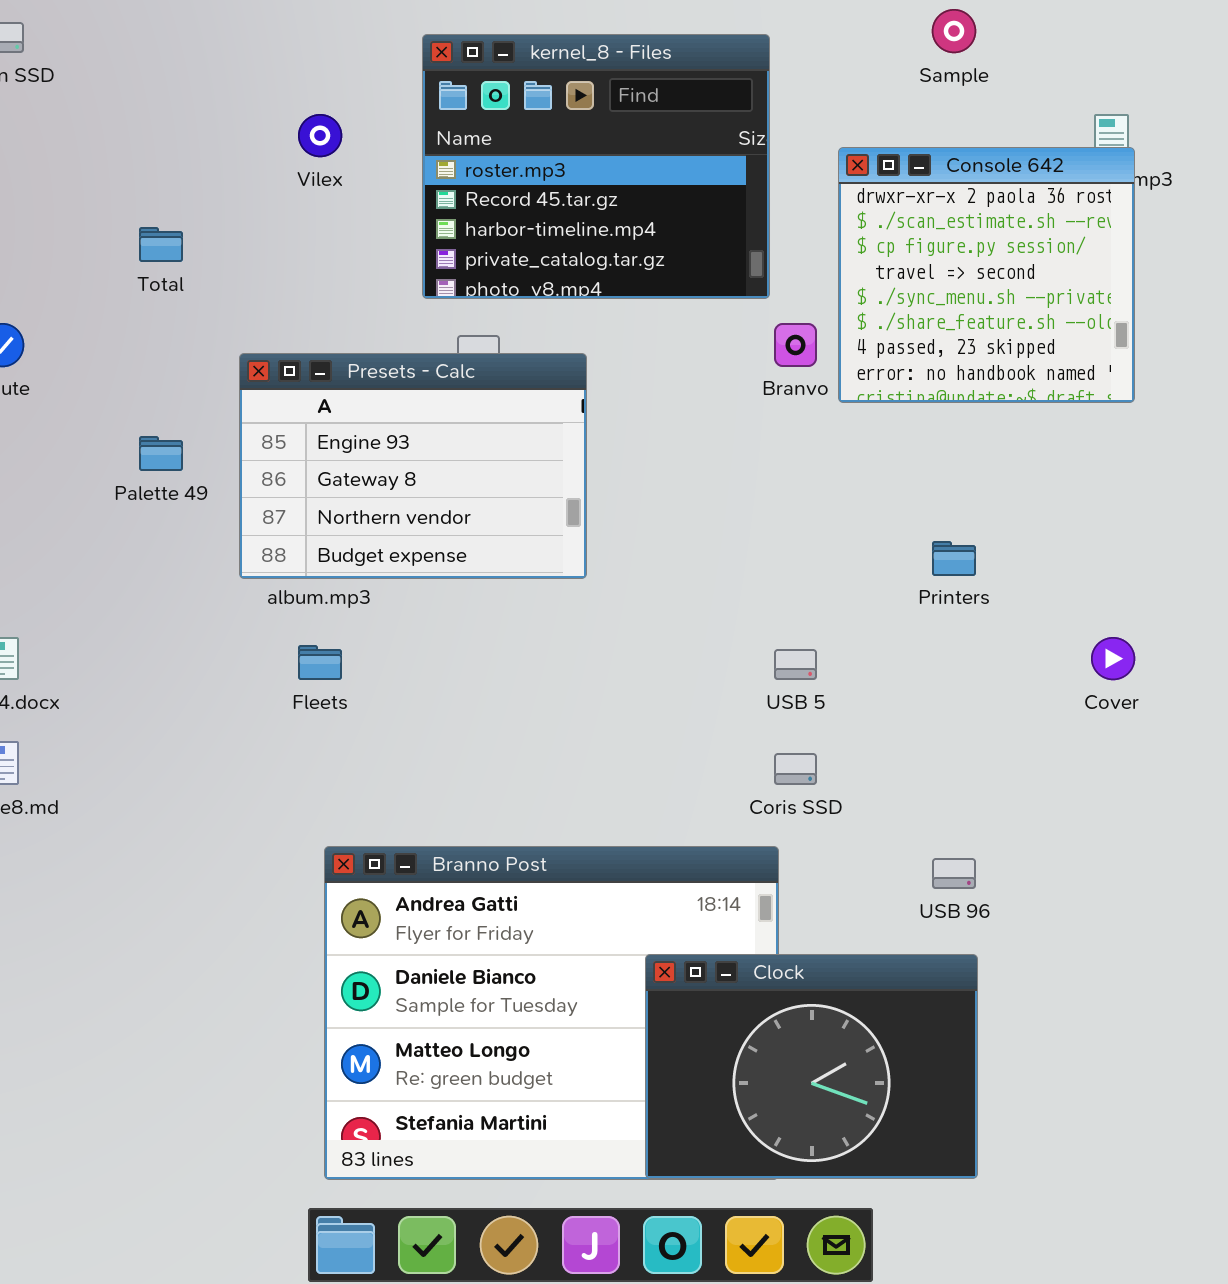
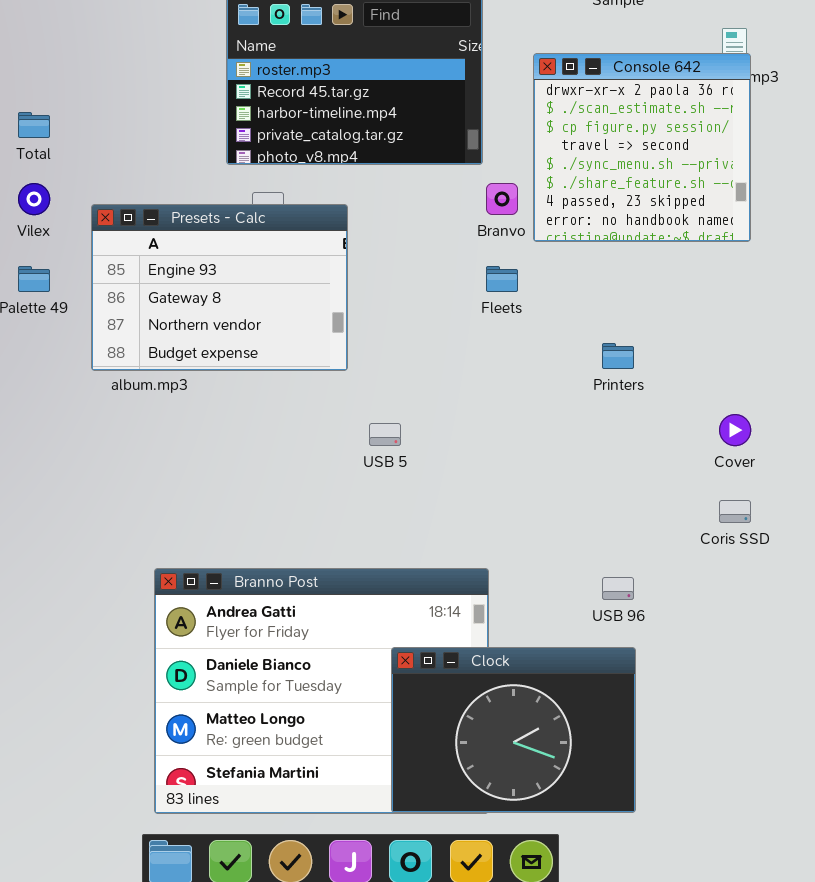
Vilex: [298,114,342,157] -> [18,183,50,215], moved
Fleets: [298,645,342,680] -> [486,266,518,292], moved
USB 5: [774,649,817,680] -> [369,423,401,446], moved
Coris SSD: [774,753,817,785] -> [719,500,751,523], moved

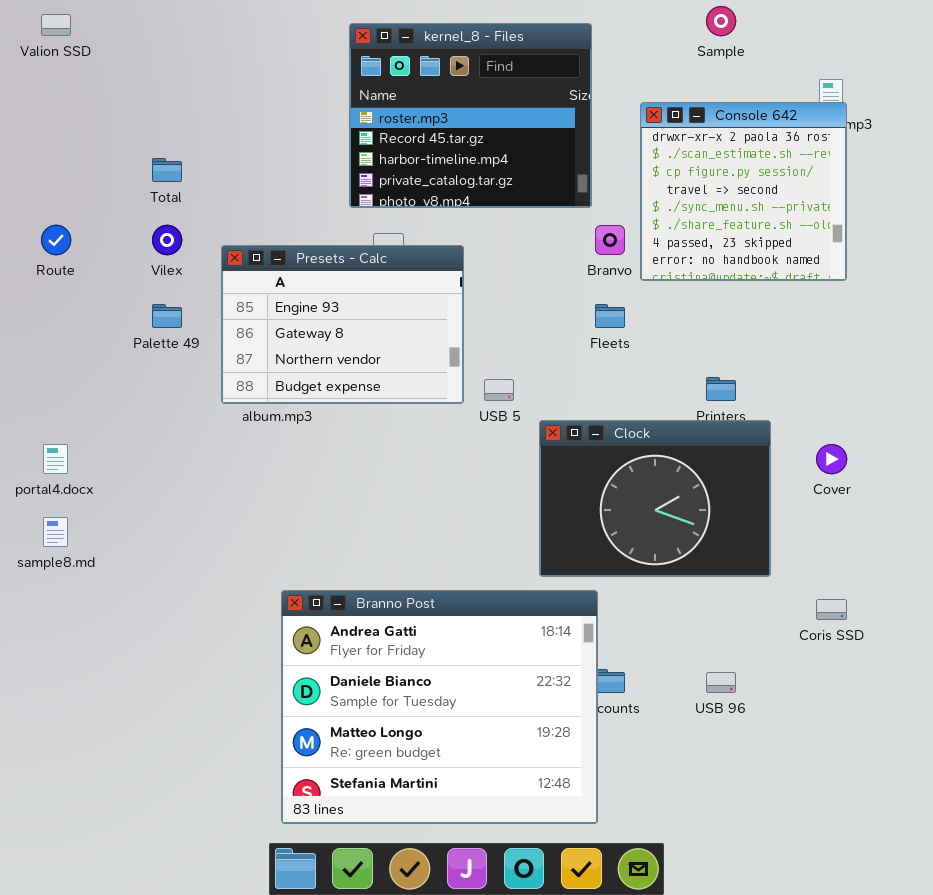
USB 5: [369,423,401,446] -> [484,379,514,401], moved
Coris SSD: [719,500,751,523] -> [816,599,847,620], moved
USB 96: [602,577,634,600] -> [706,672,736,693], moved
Clock: [391,647,636,813] -> [539,420,771,577], moved

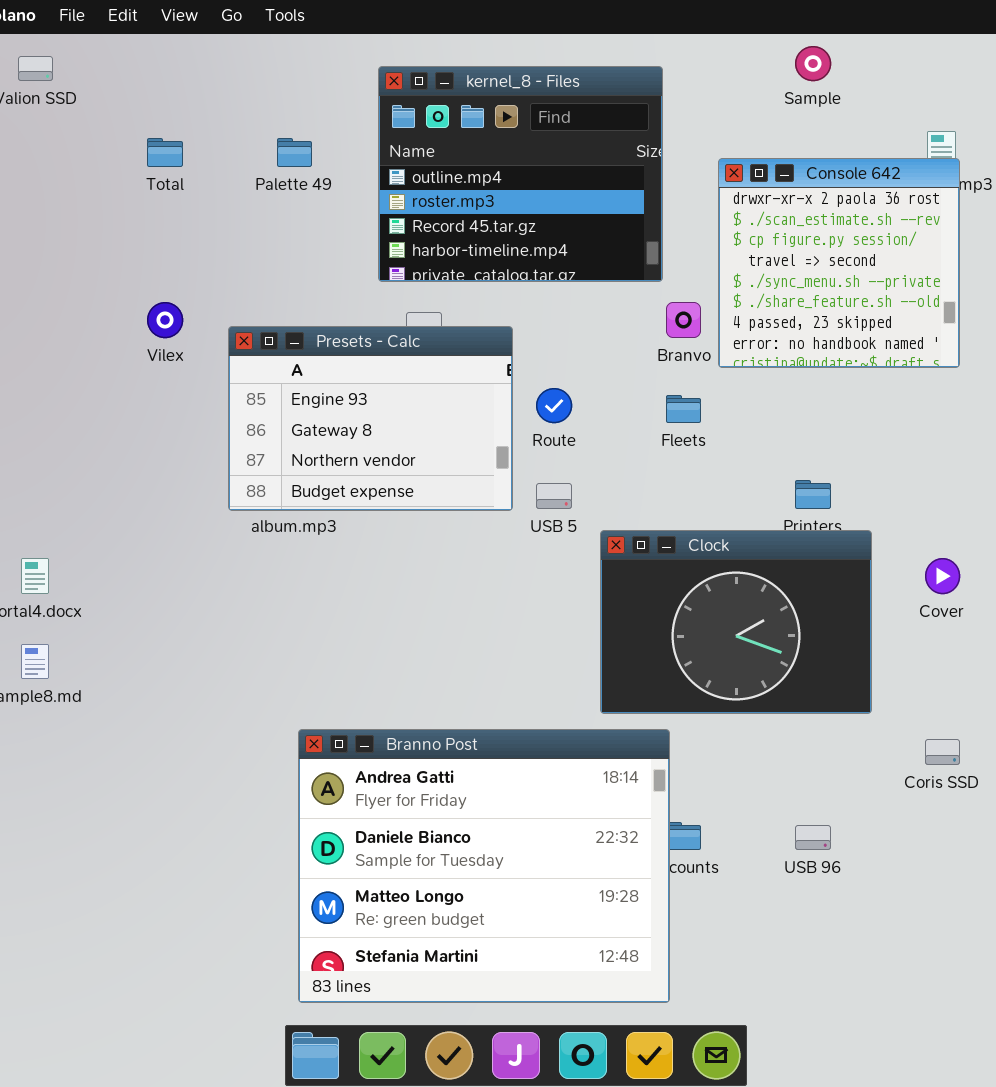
kernel_8 - Files: [349,23,592,208] -> [378,66,663,282], scrolled up 1 row
Total: [152,158,182,182] -> [147,138,183,167], moved
Route: [41,225,71,255] -> [536,388,572,423], moved
Palette 49: [152,304,182,328] -> [277,138,312,167], moved

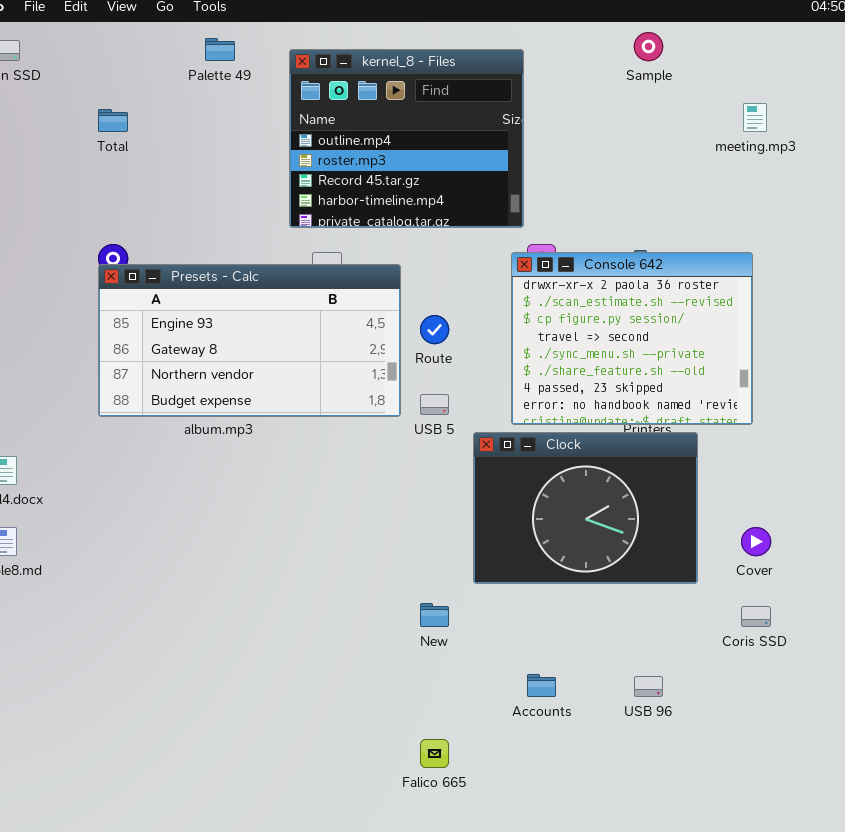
Palette 49: [277,138,312,167] -> [205,38,235,61], moved
Console 642: [718,158,960,368] -> [511,252,753,425], moved, resized
Presets - Calc: [228,326,513,511] -> [98,264,401,417], resized
Cover: [925,558,960,594] -> [741,527,771,556], moved
Branno Post: [298,729,670,1003] -> none, closed

